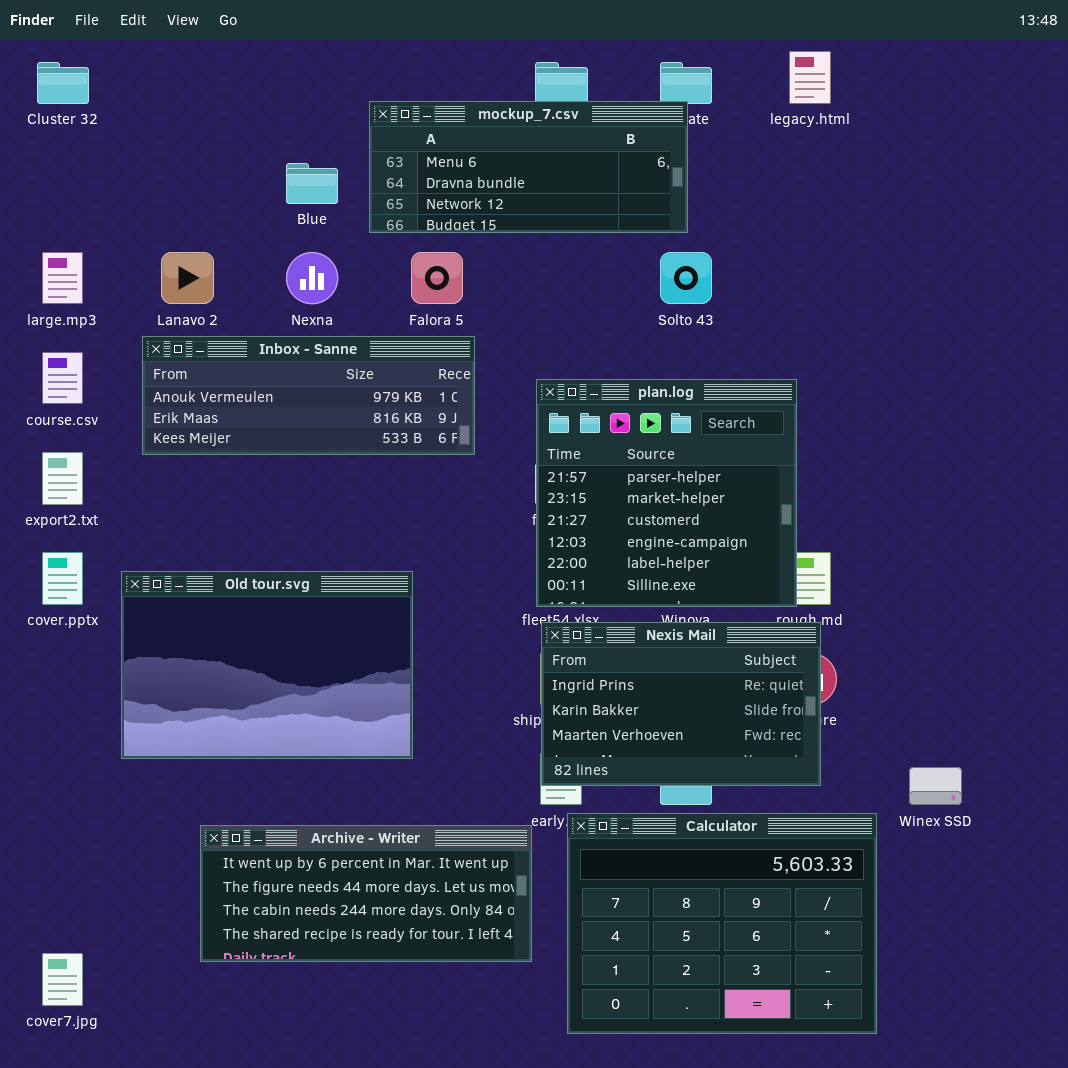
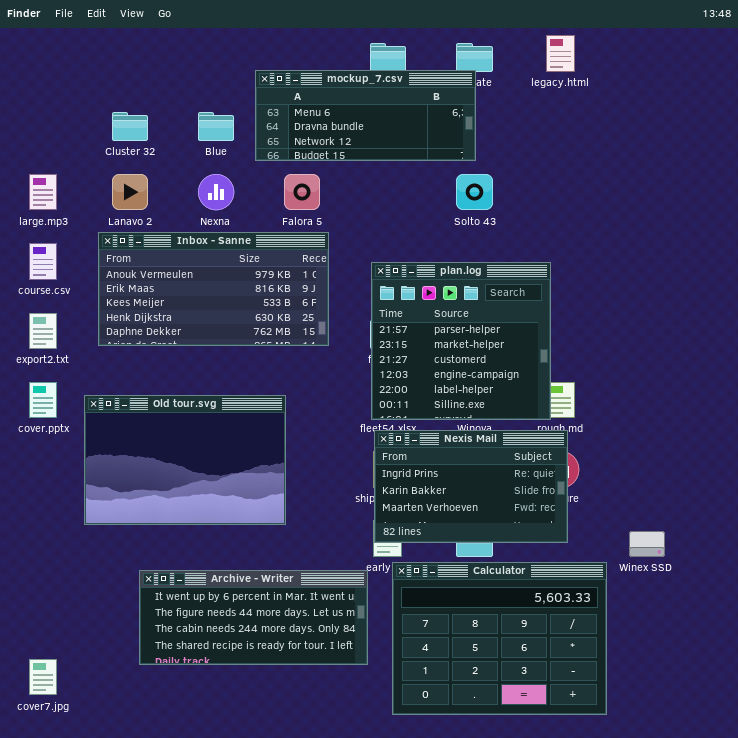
Cluster 32: [37,62,89,104] -> [112,112,148,141], moved
Inbox - Sanne: [142,336,475,455] -> [98,232,329,346], resized

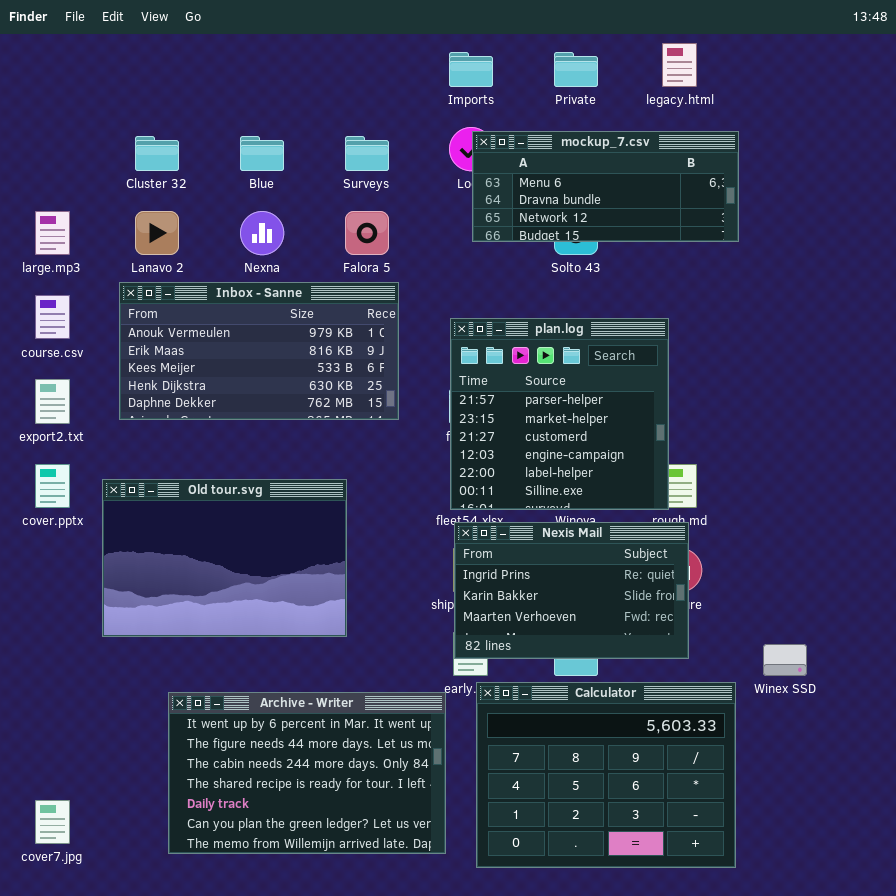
mockup_7.csv: [255,70,476,161] -> [472,131,739,242], moved
Archive - Writer: [139,570,368,665] -> [168,692,446,854], resized

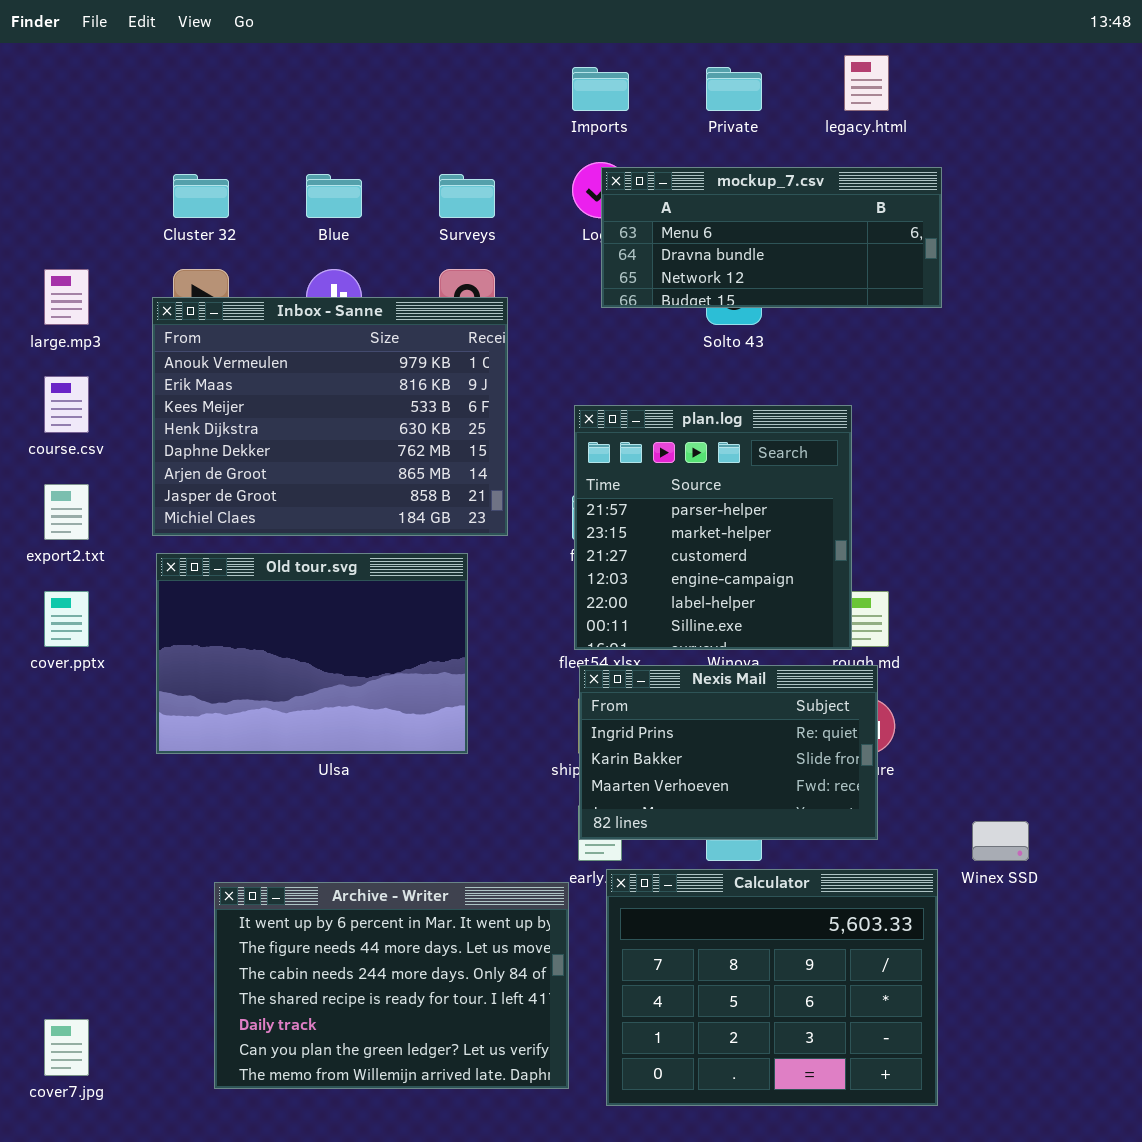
Inbox - Sanne: [119,282,399,420] -> [152,297,508,536], resized
Old tour.svg: [102,479,347,637] -> [156,553,468,754], moved

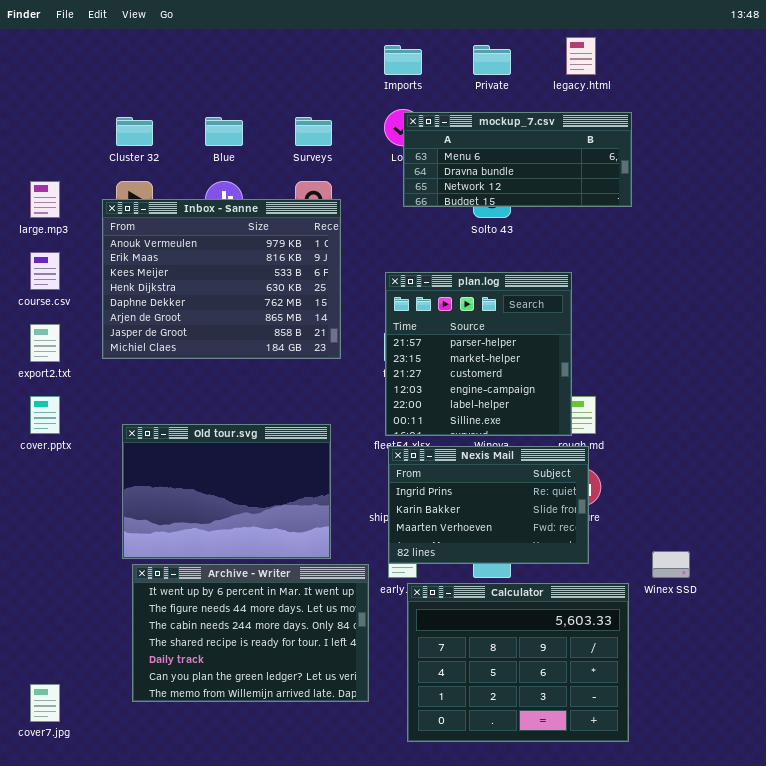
Old tour.svg: [156,553,468,754] -> [122,424,331,559], moved
Archive - Writer: [214,882,569,1089] -> [132,564,369,702], moved

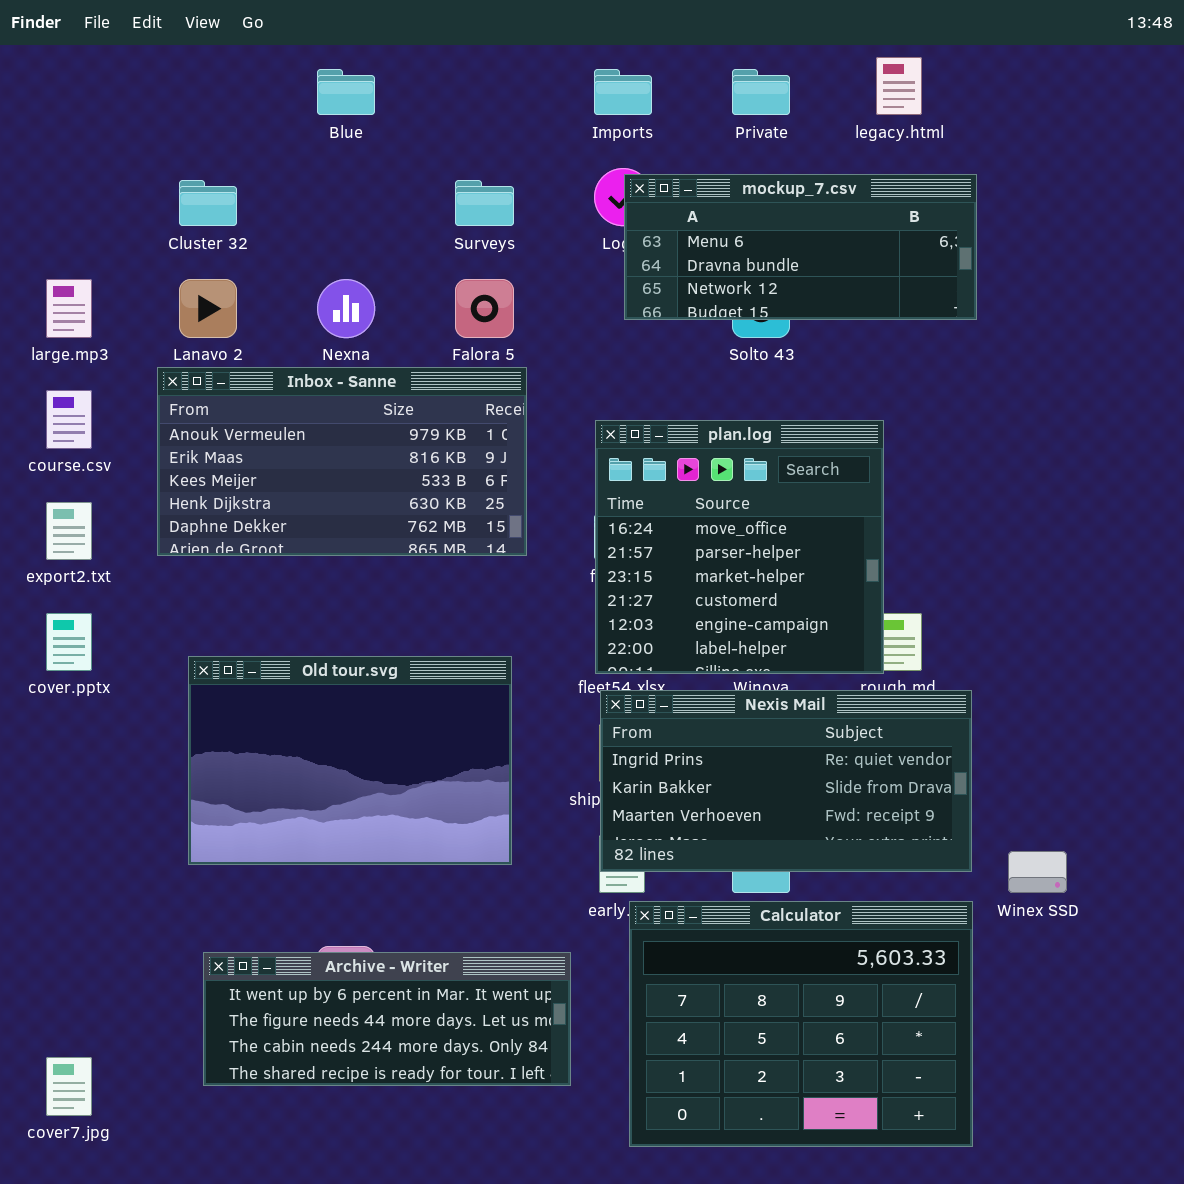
Blue: [205,117,243,146] -> [317,69,375,115], moved
Inbox - Sanne: [102,199,341,359] -> [157,367,527,556], resized
plan.log: [385,272,572,436] -> [595,420,884,674], scrolled up 1 row
Nexis Mail: [388,446,589,564] -> [600,690,972,872], resized
Archive - Writer: [132,564,369,702] -> [203,952,571,1086], resized

